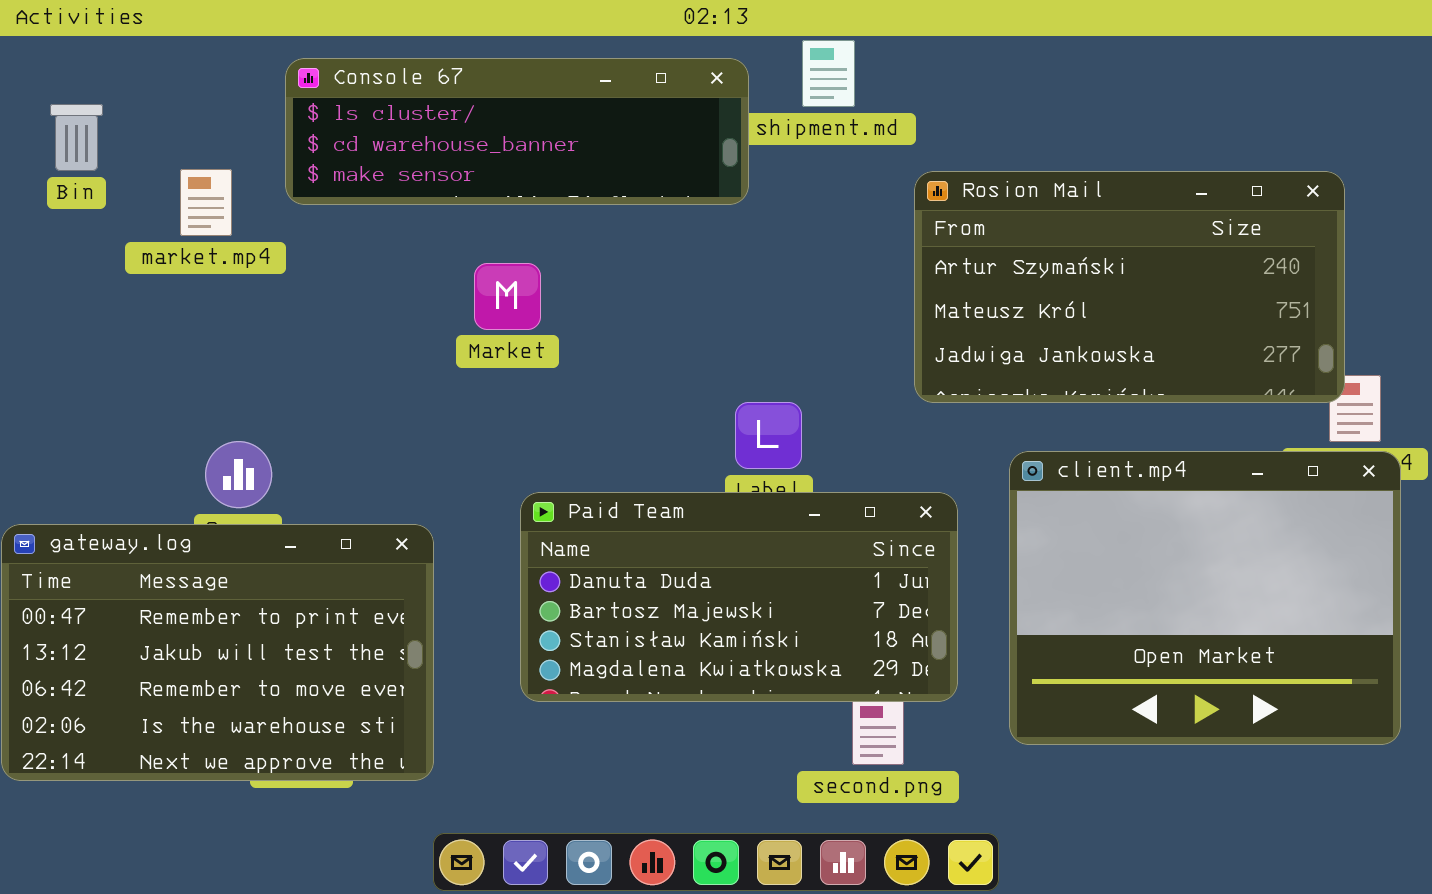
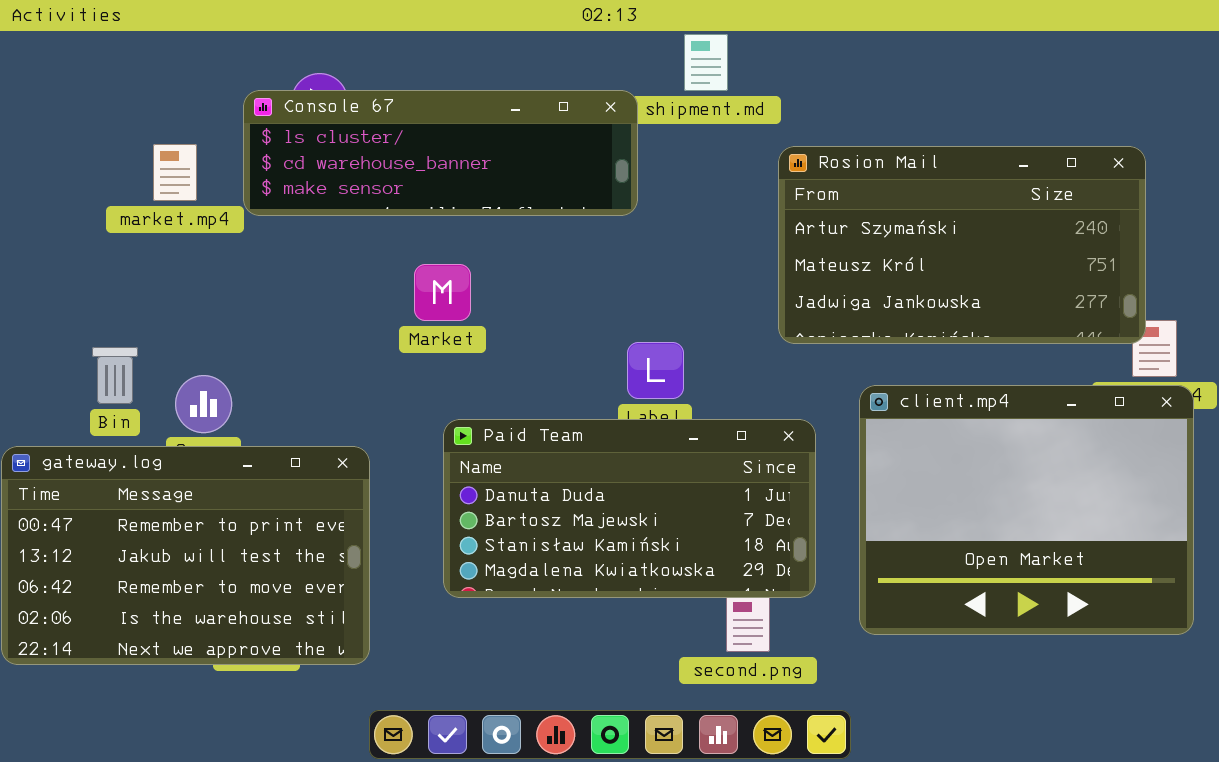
Console 67: [285,58,749,205] -> [243,90,638,216], moved
Bin: [50,104,103,171] -> [92,347,138,404], moved
Market: [474,263,541,330] -> [414,264,471,321], moved

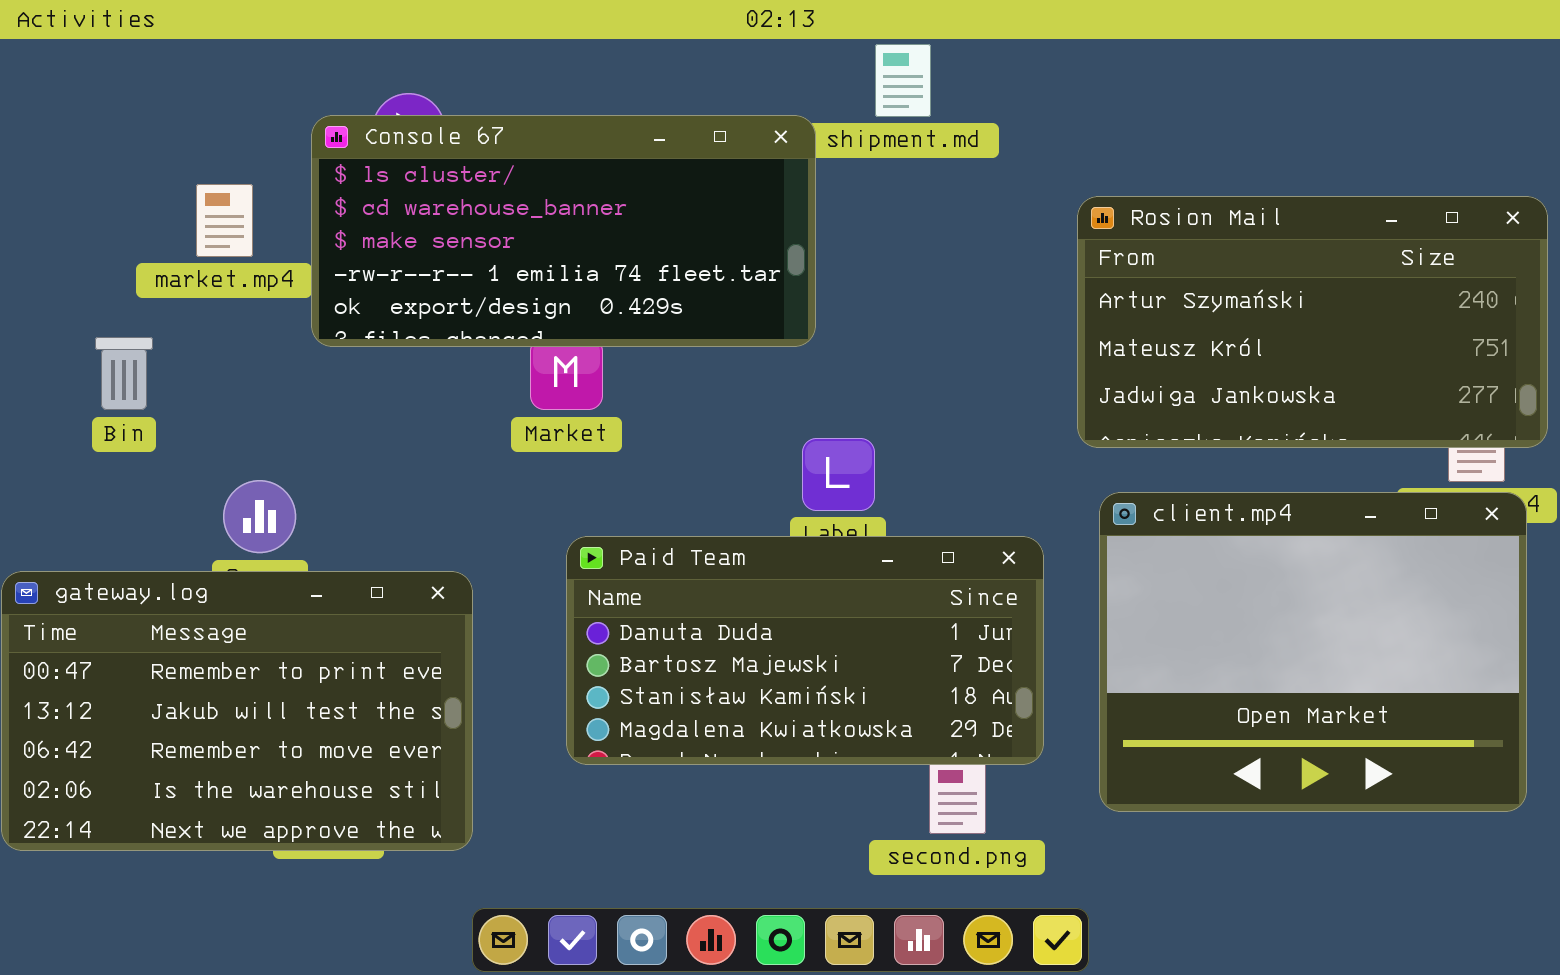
Console 67: [243,90,638,216] -> [311,115,816,347], resized
Rosion Mail: [778,146,1146,344] -> [1077,196,1548,448], moved
Bin: [92,347,138,404] -> [95,337,153,410], moved

